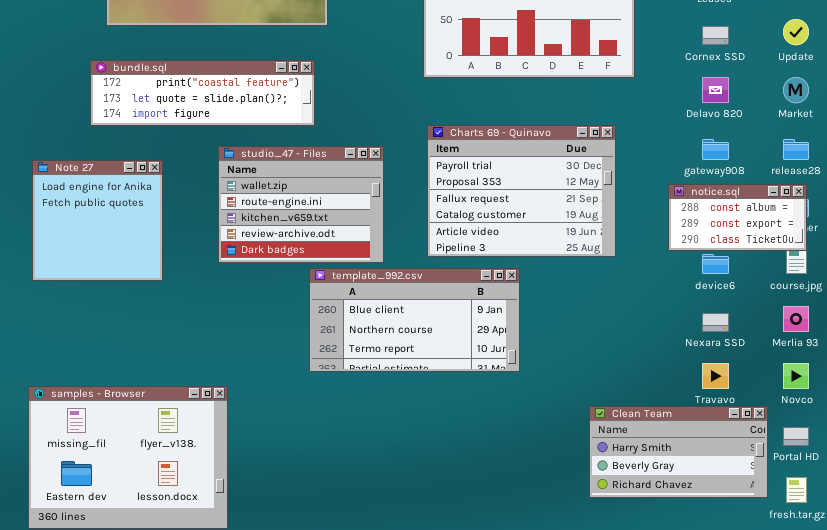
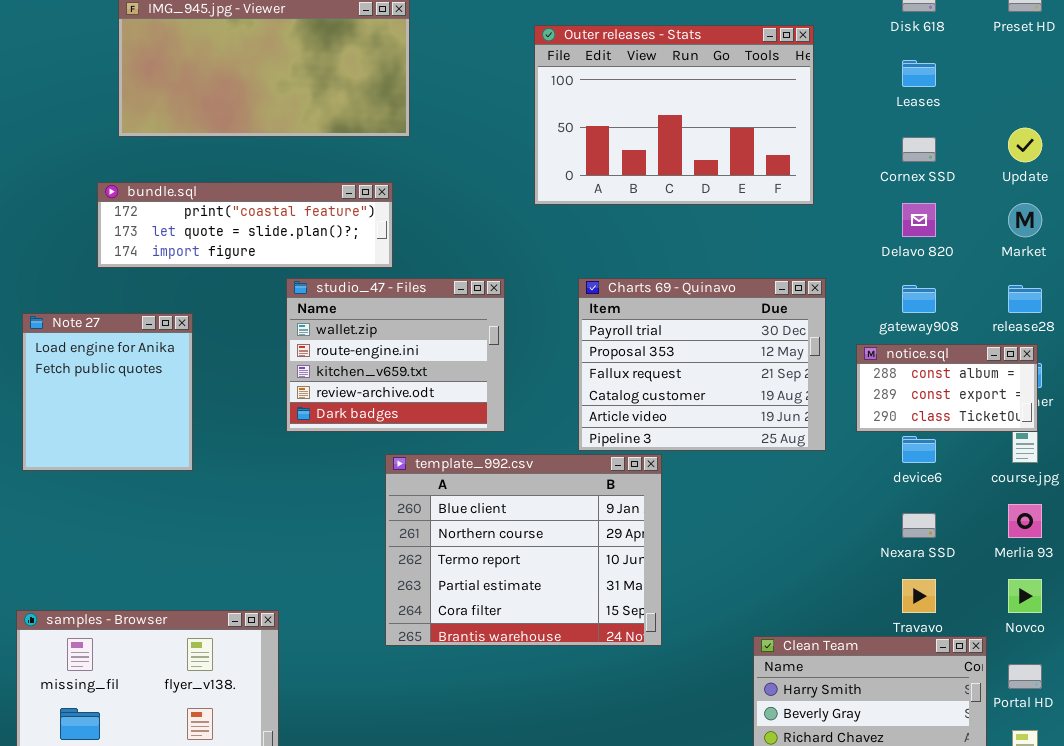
Charts 69 - Quinavo: [427,125,616,257] -> [578,278,826,451], moved
studio_47 - Files: [218,146,384,263] -> [286,278,505,432], moved
template_992.csv: [309,268,520,372] -> [385,454,662,646], resized

